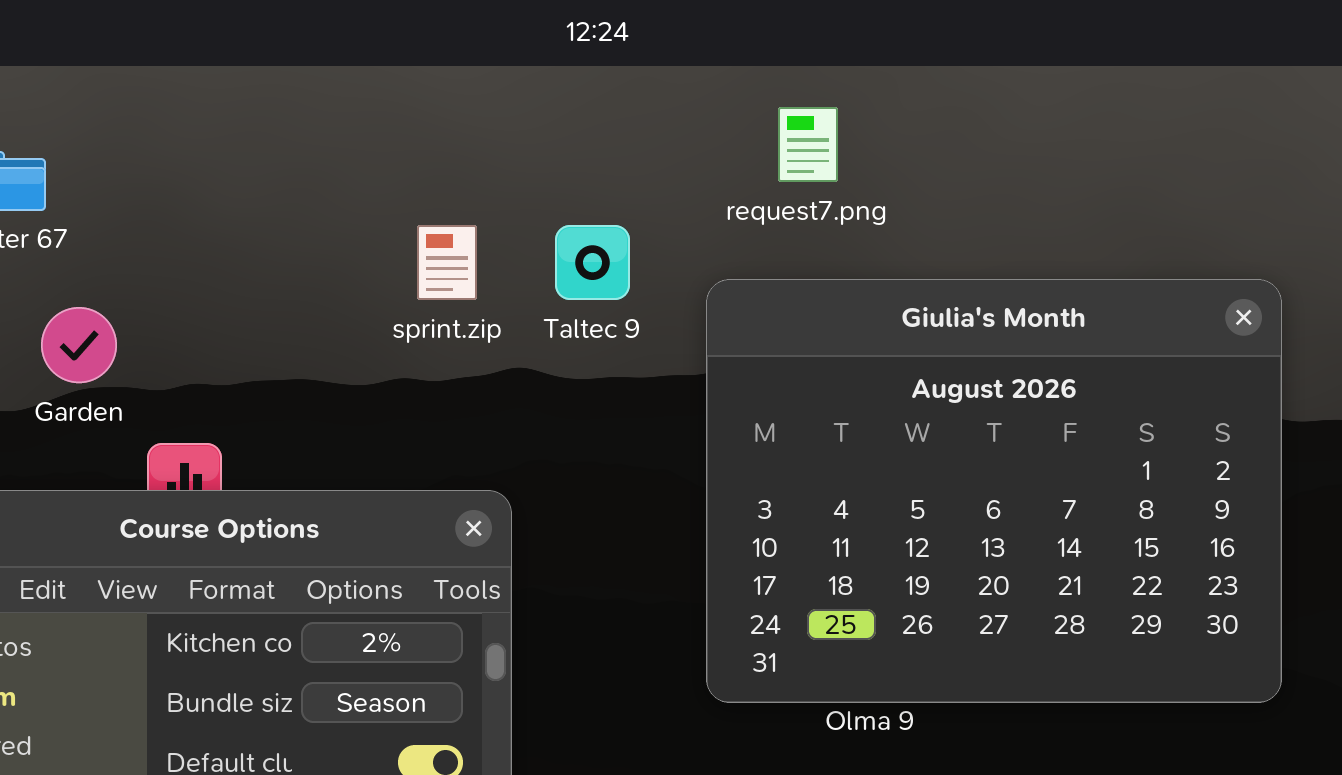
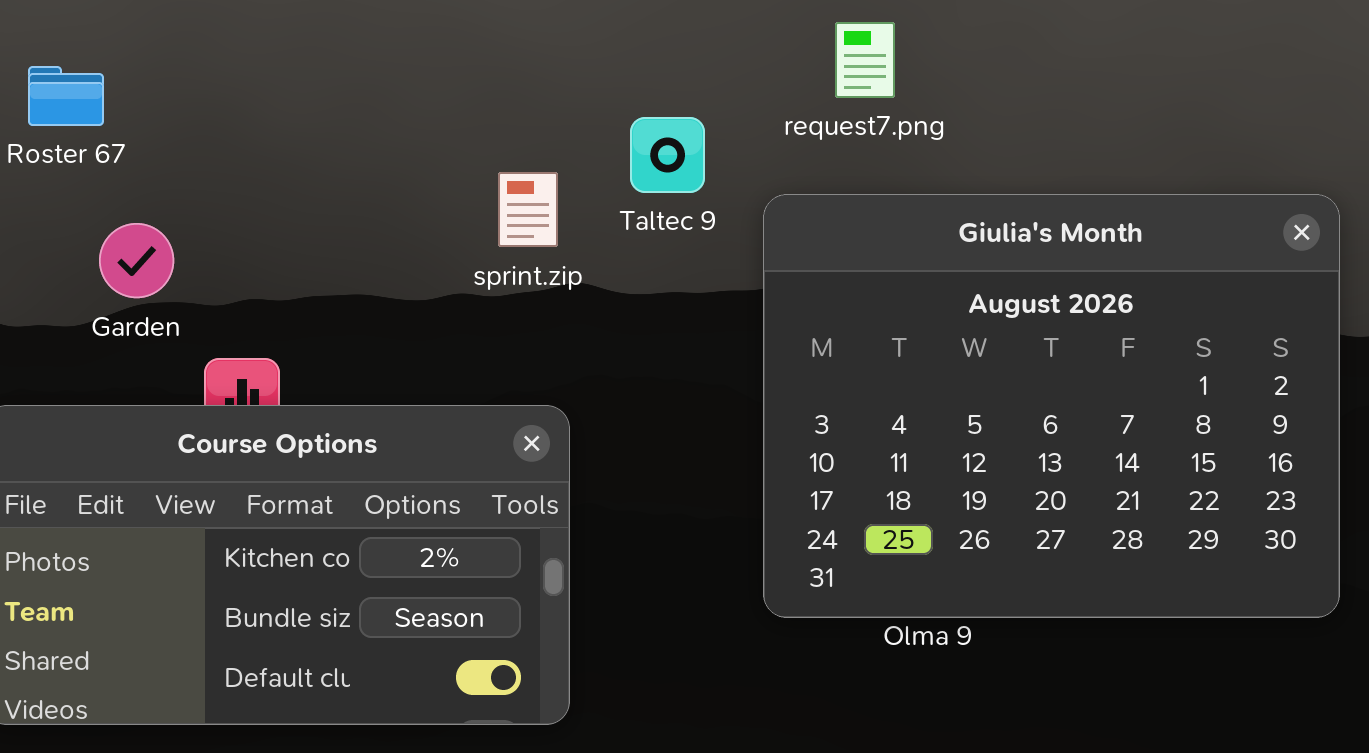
sprint.zip: [417,225,477,300] -> [498,172,558,247], moved
Taltec 9: [555,225,630,300] -> [630,117,705,193], moved

